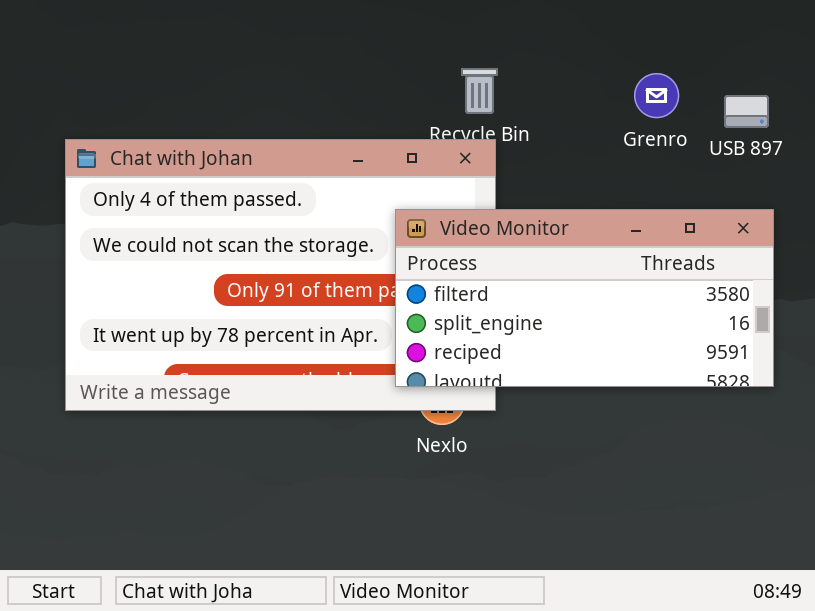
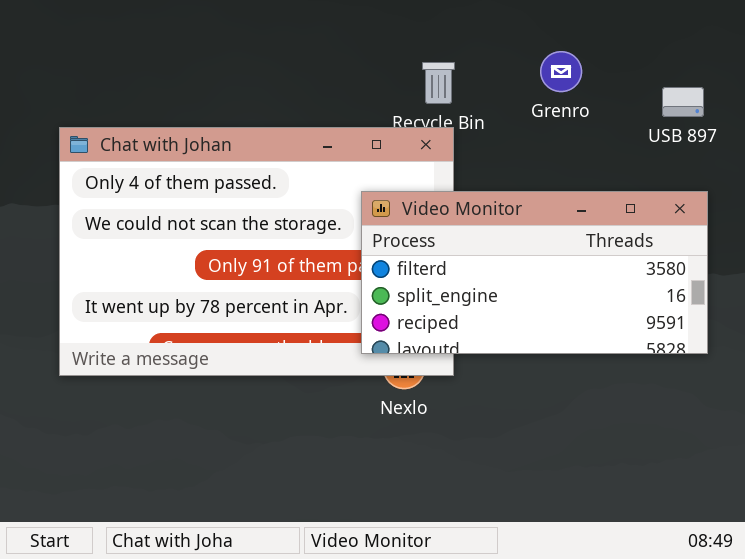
Grenro: [634,73,679,118] -> [540,51,582,92], moved

